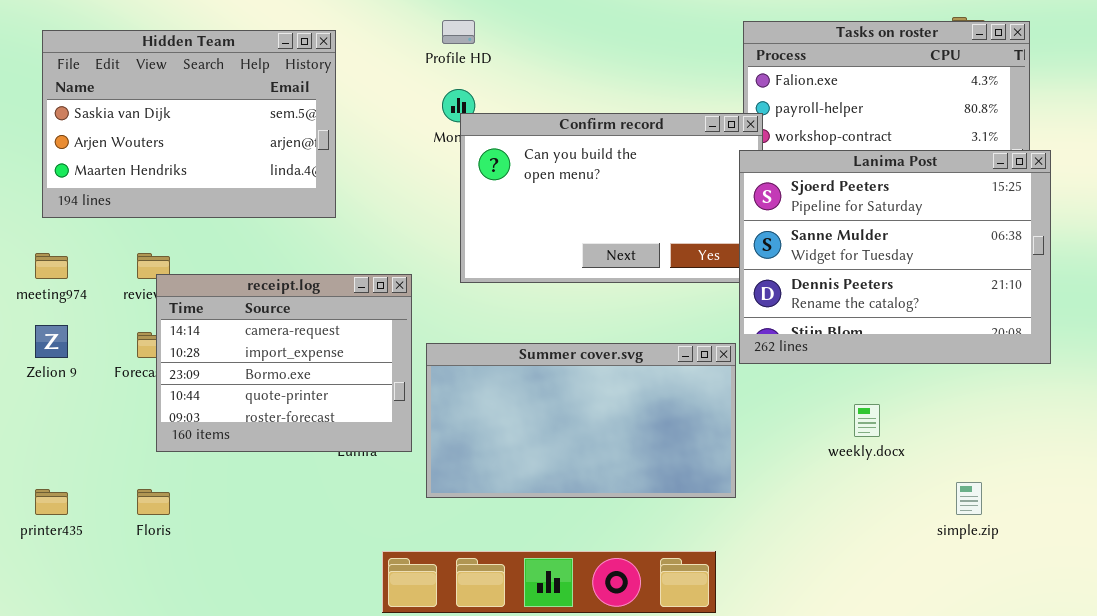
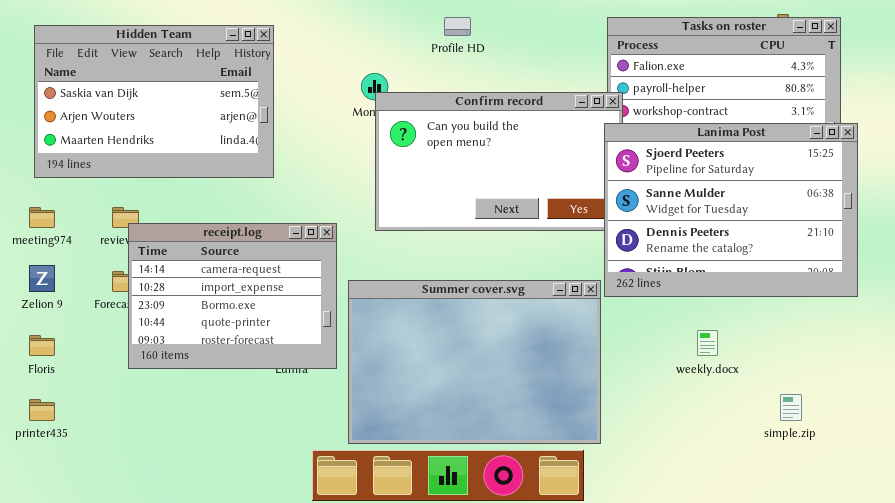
Profile HD: [442,20,475,44] -> [444,17,471,36], moved
Summer cover.svg: [426,343,736,498] -> [348,280,601,444], resized
Floris: [137,489,170,515] -> [29,335,55,356], moved

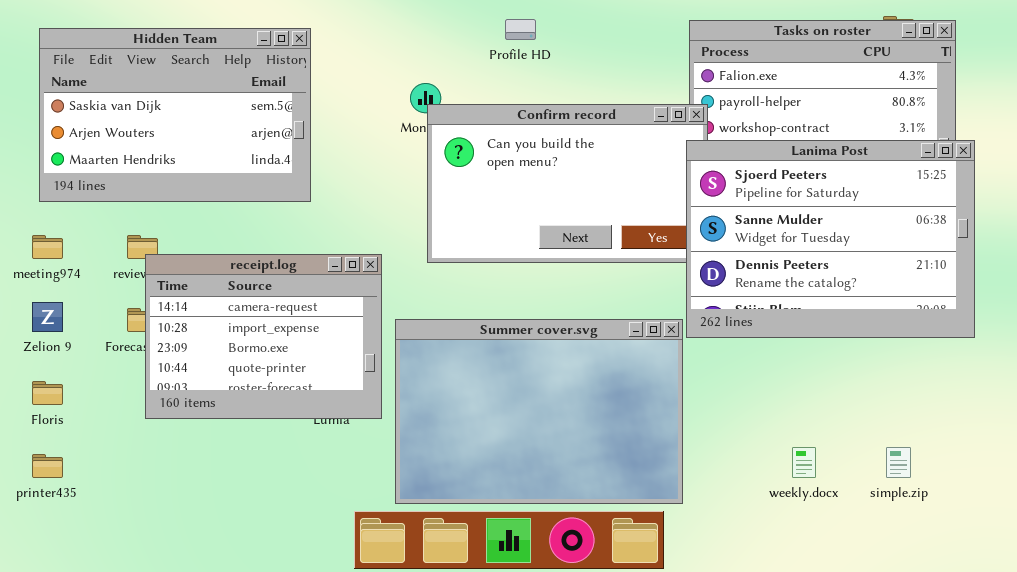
weekly.docx: [697,330,718,356] -> [792,447,816,478], moved

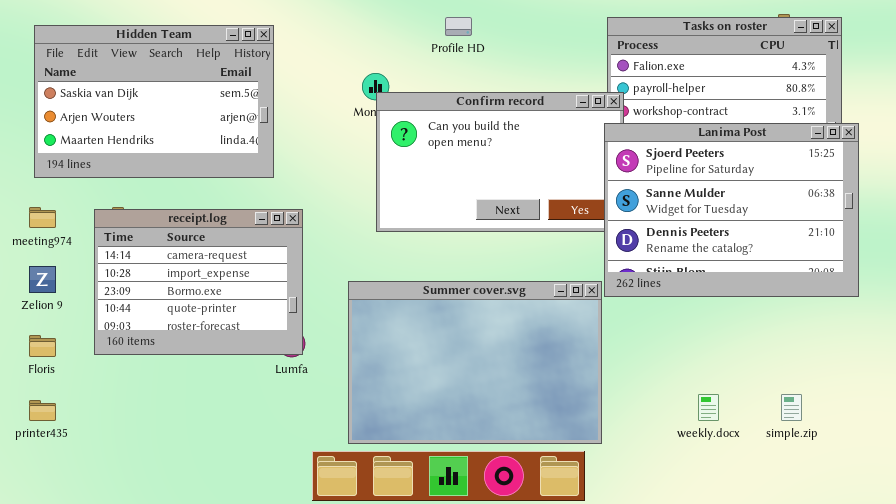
receipt.log: [145,254,382,419] -> [94,209,303,355], moved

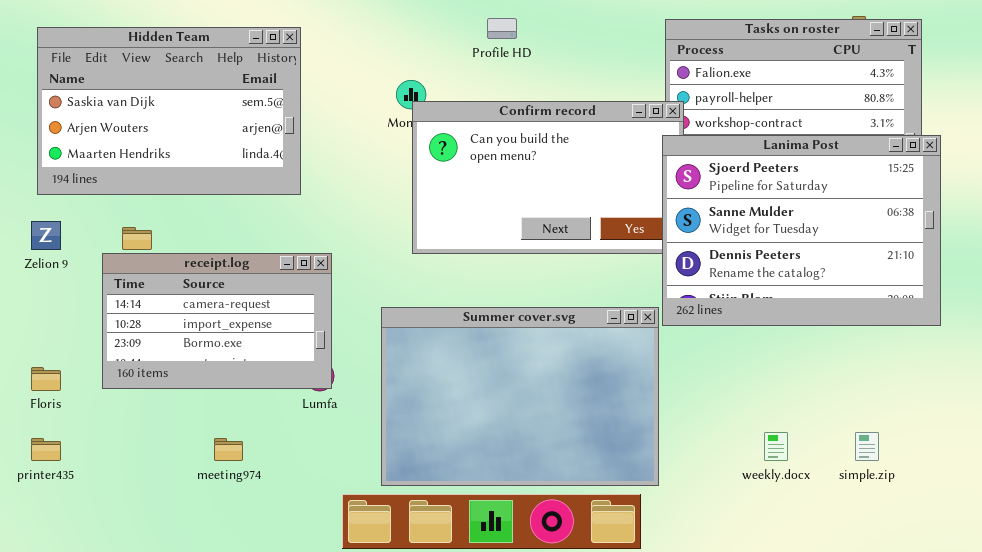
meeting974: [29,207,56,228] -> [214,438,243,461], moved
receipt.log: [94,209,303,355] -> [102,253,332,389], resized
Zelion 9: [29,266,56,293] -> [31,221,61,250], moved

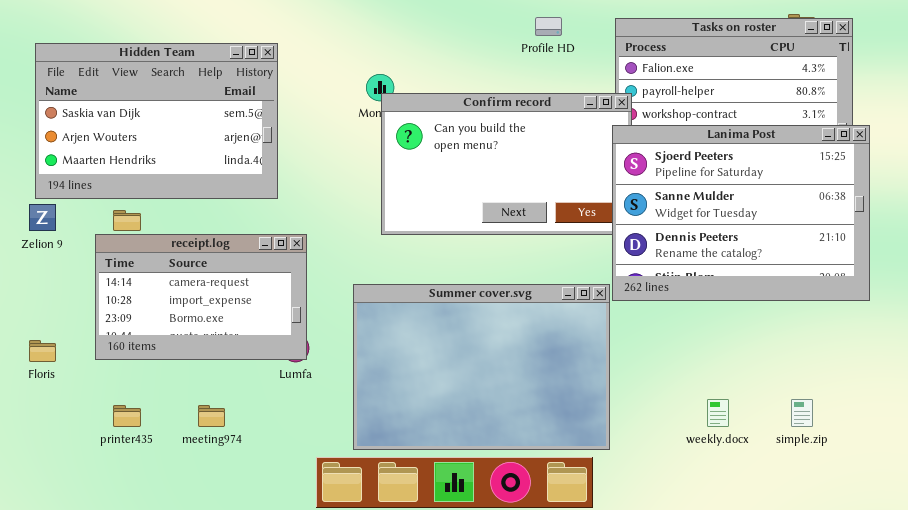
Profile HD: [487,18,517,39] -> [535,17,562,36], moved
Hidden Team: [37,27,301,195] -> [35,43,278,199], moved
printer435: [31,438,61,461] -> [113,405,141,427], moved

